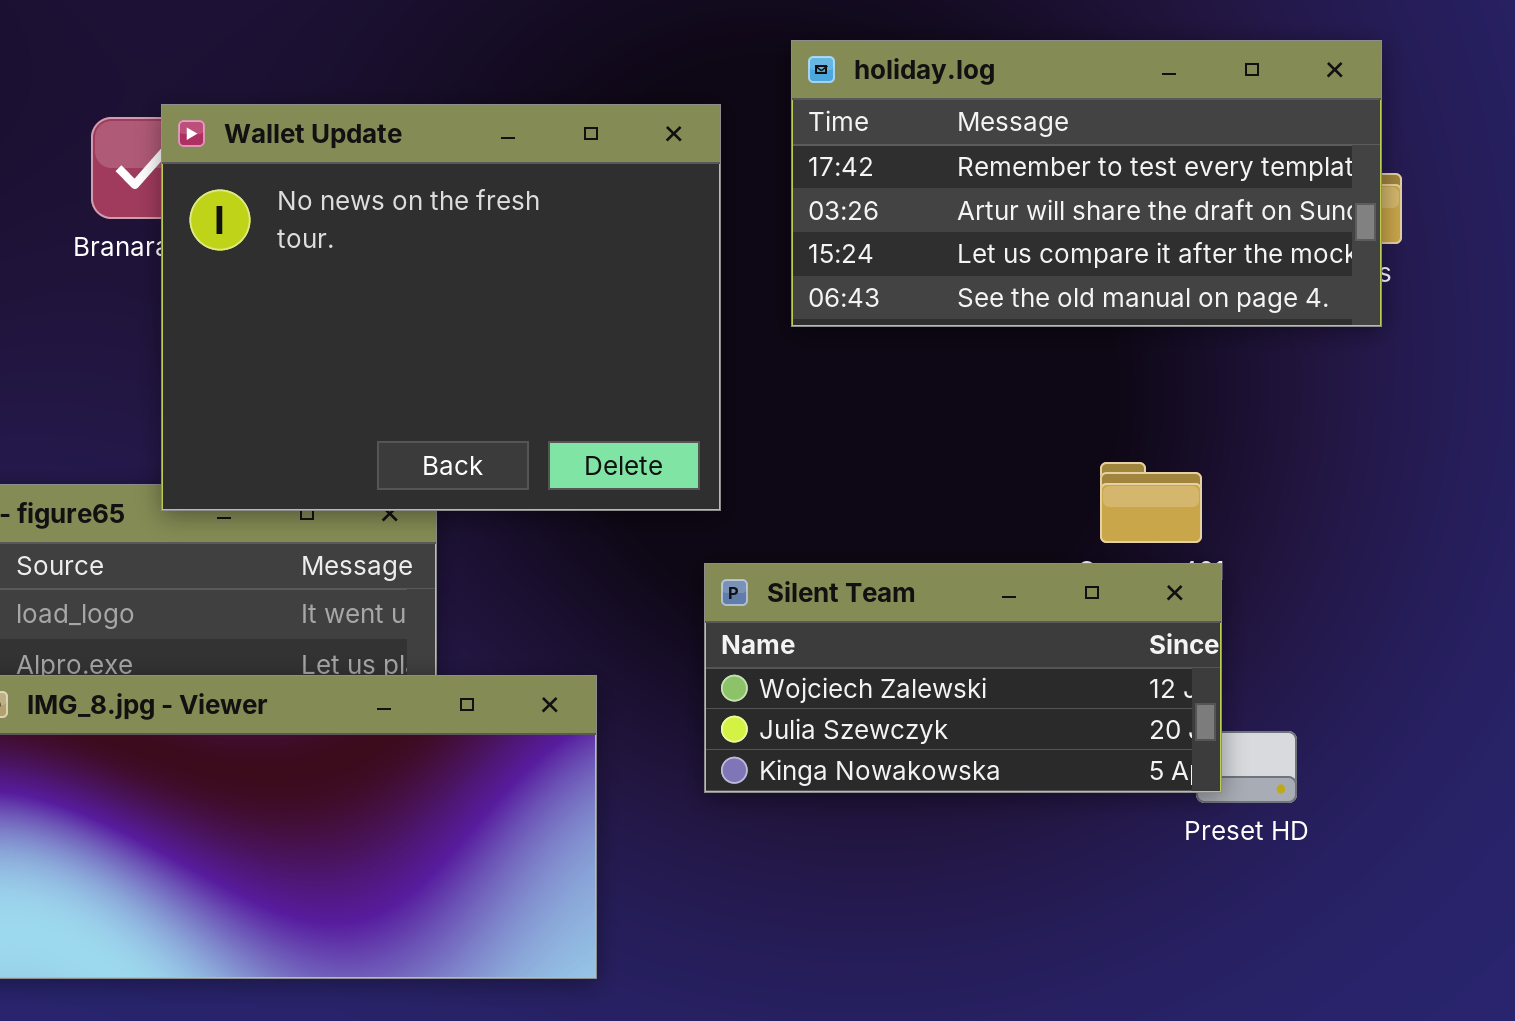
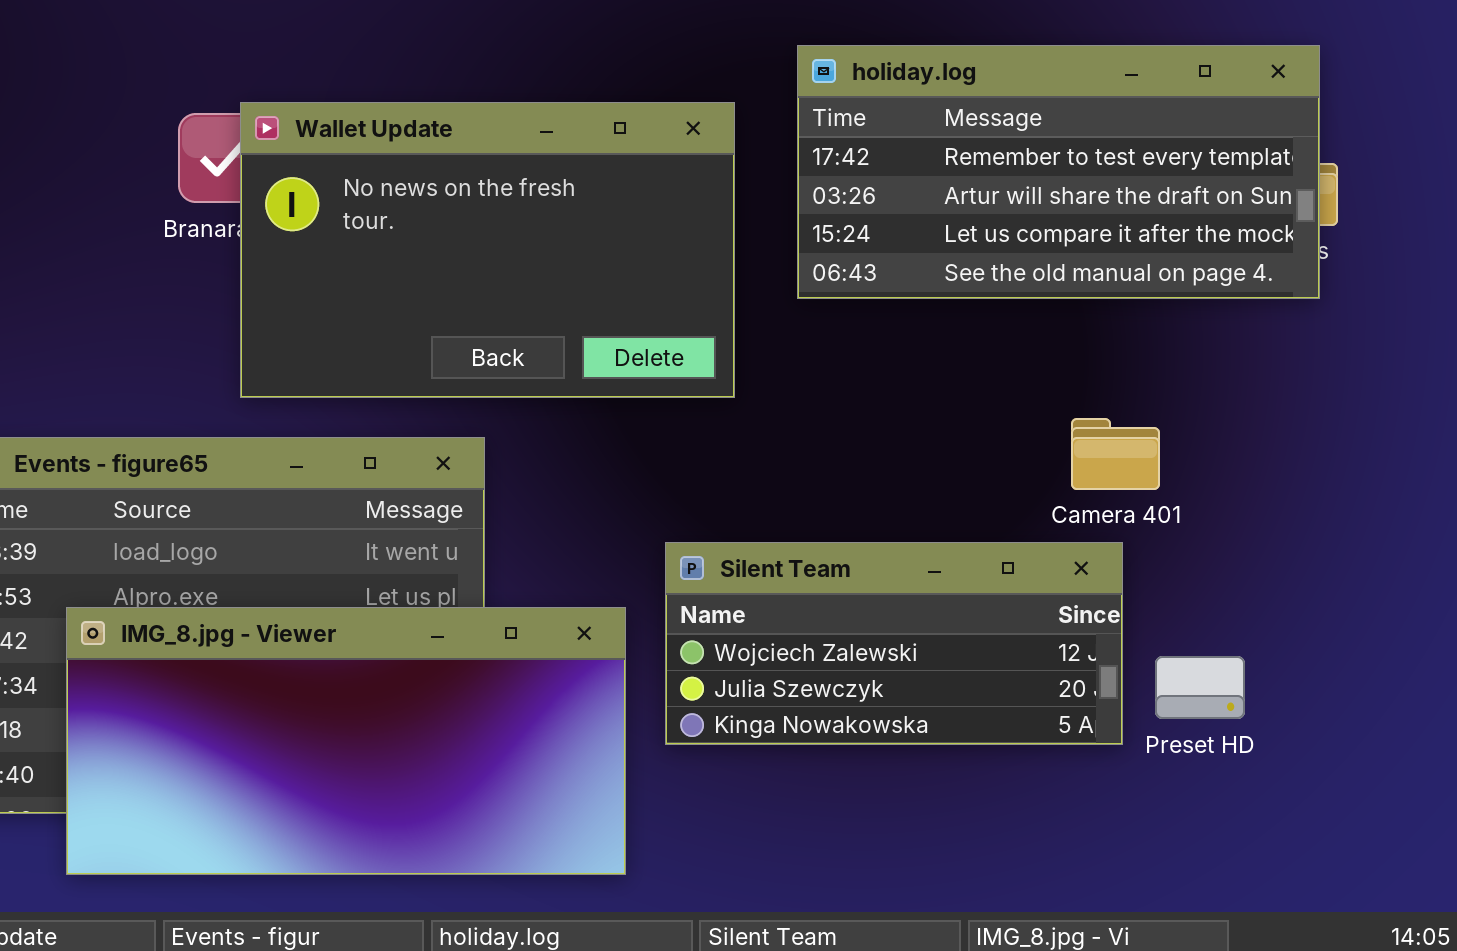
Wallet Update: [161,104,721,511] -> [240,102,735,398], resized
Silent Team: [704,563,1222,793] -> [665,542,1123,745], moved

